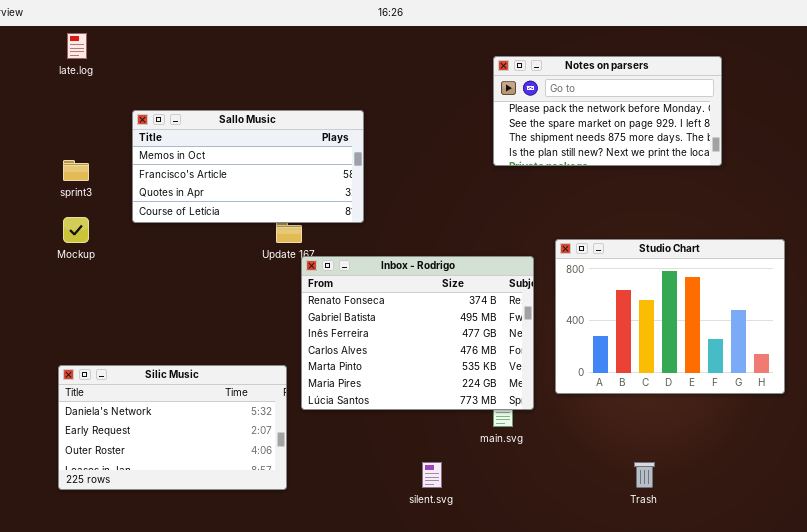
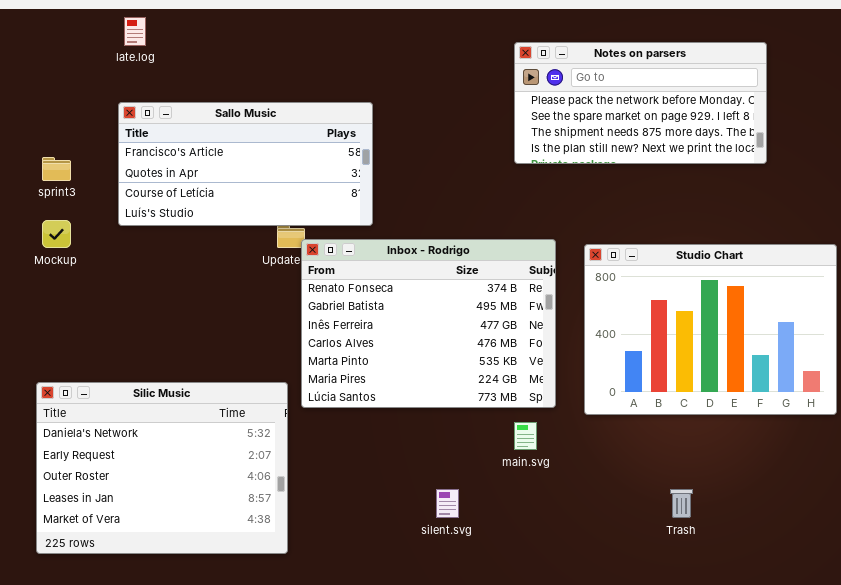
late.log: [67,33,87,59] -> [124,17,146,46], moved
Sallo Music: [132,110,364,223] -> [118,102,373,226], scrolled down 1 row
Inbox - Rodrigo: [301,256,534,410] -> [301,239,556,408], moved
Silic Music: [58,365,287,490] -> [36,382,288,554], resized

